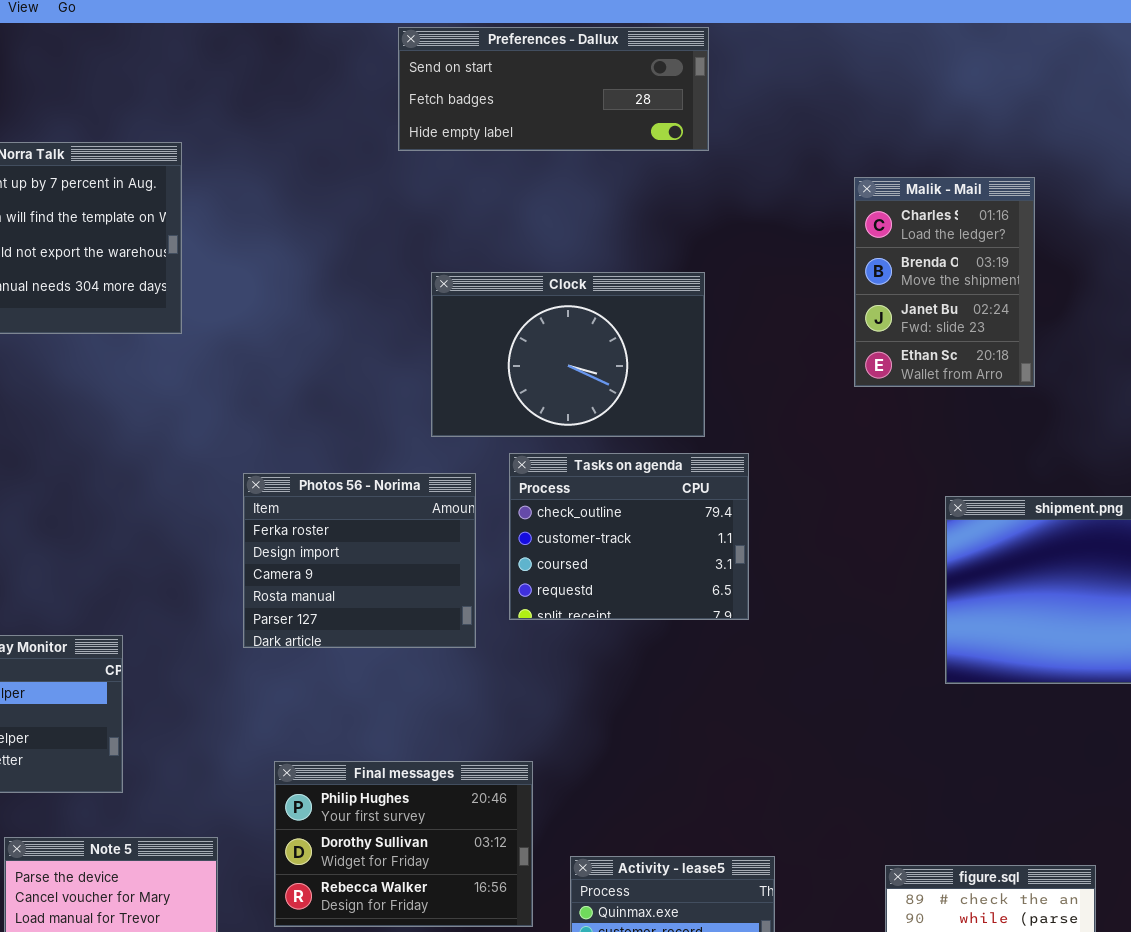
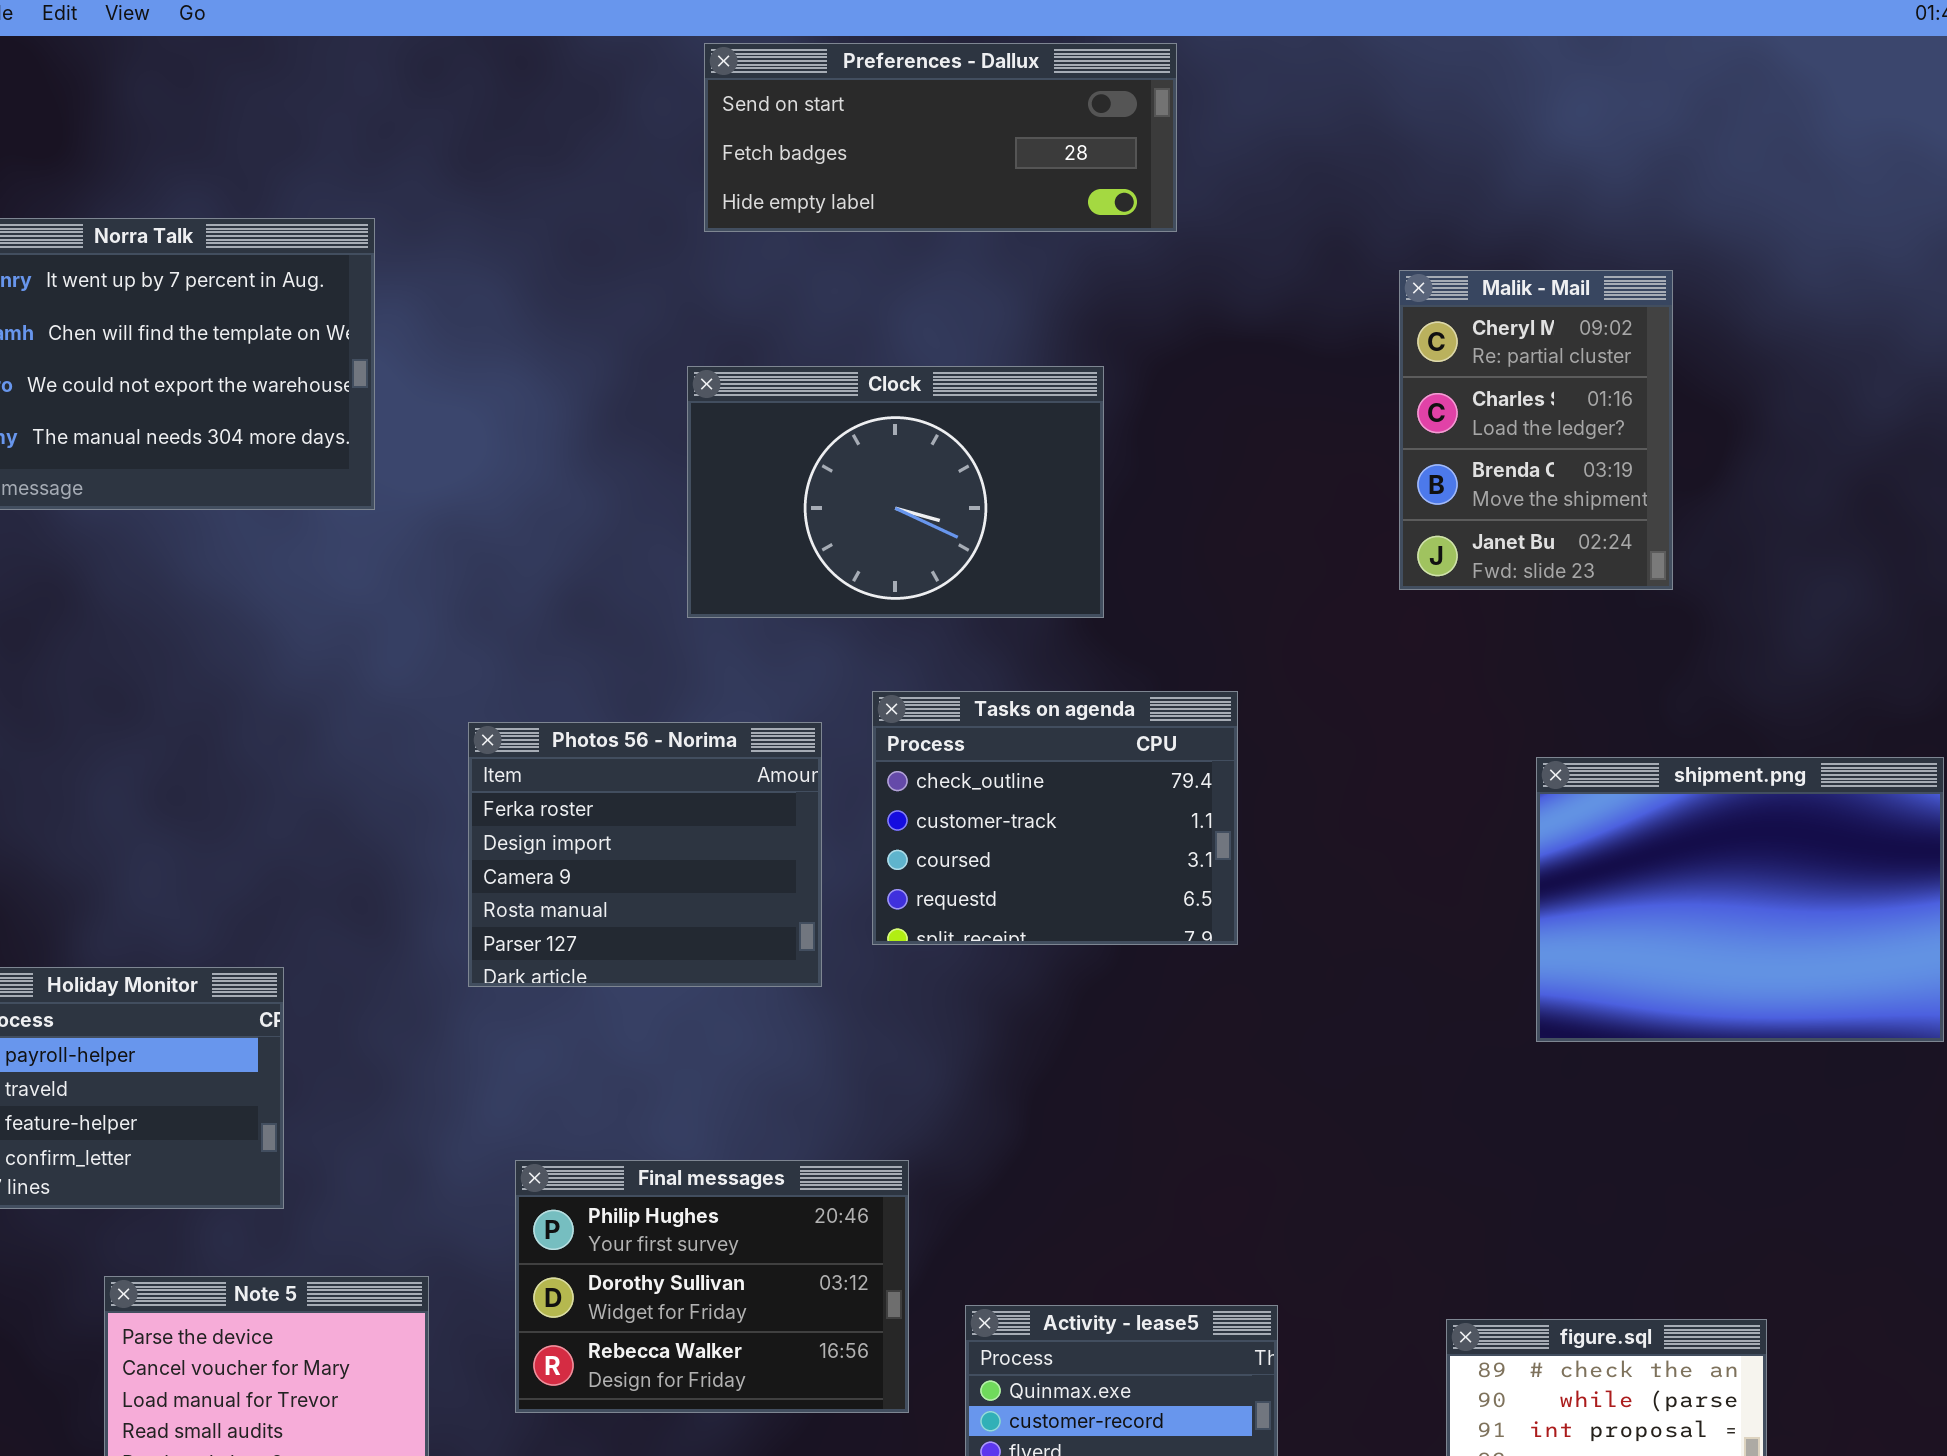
Malik - Mail: [854,177,1035,387] -> [1399,270,1673,590], scrolled up 1 row
Clock: [431,272,705,437] -> [687,366,1104,618], moved

